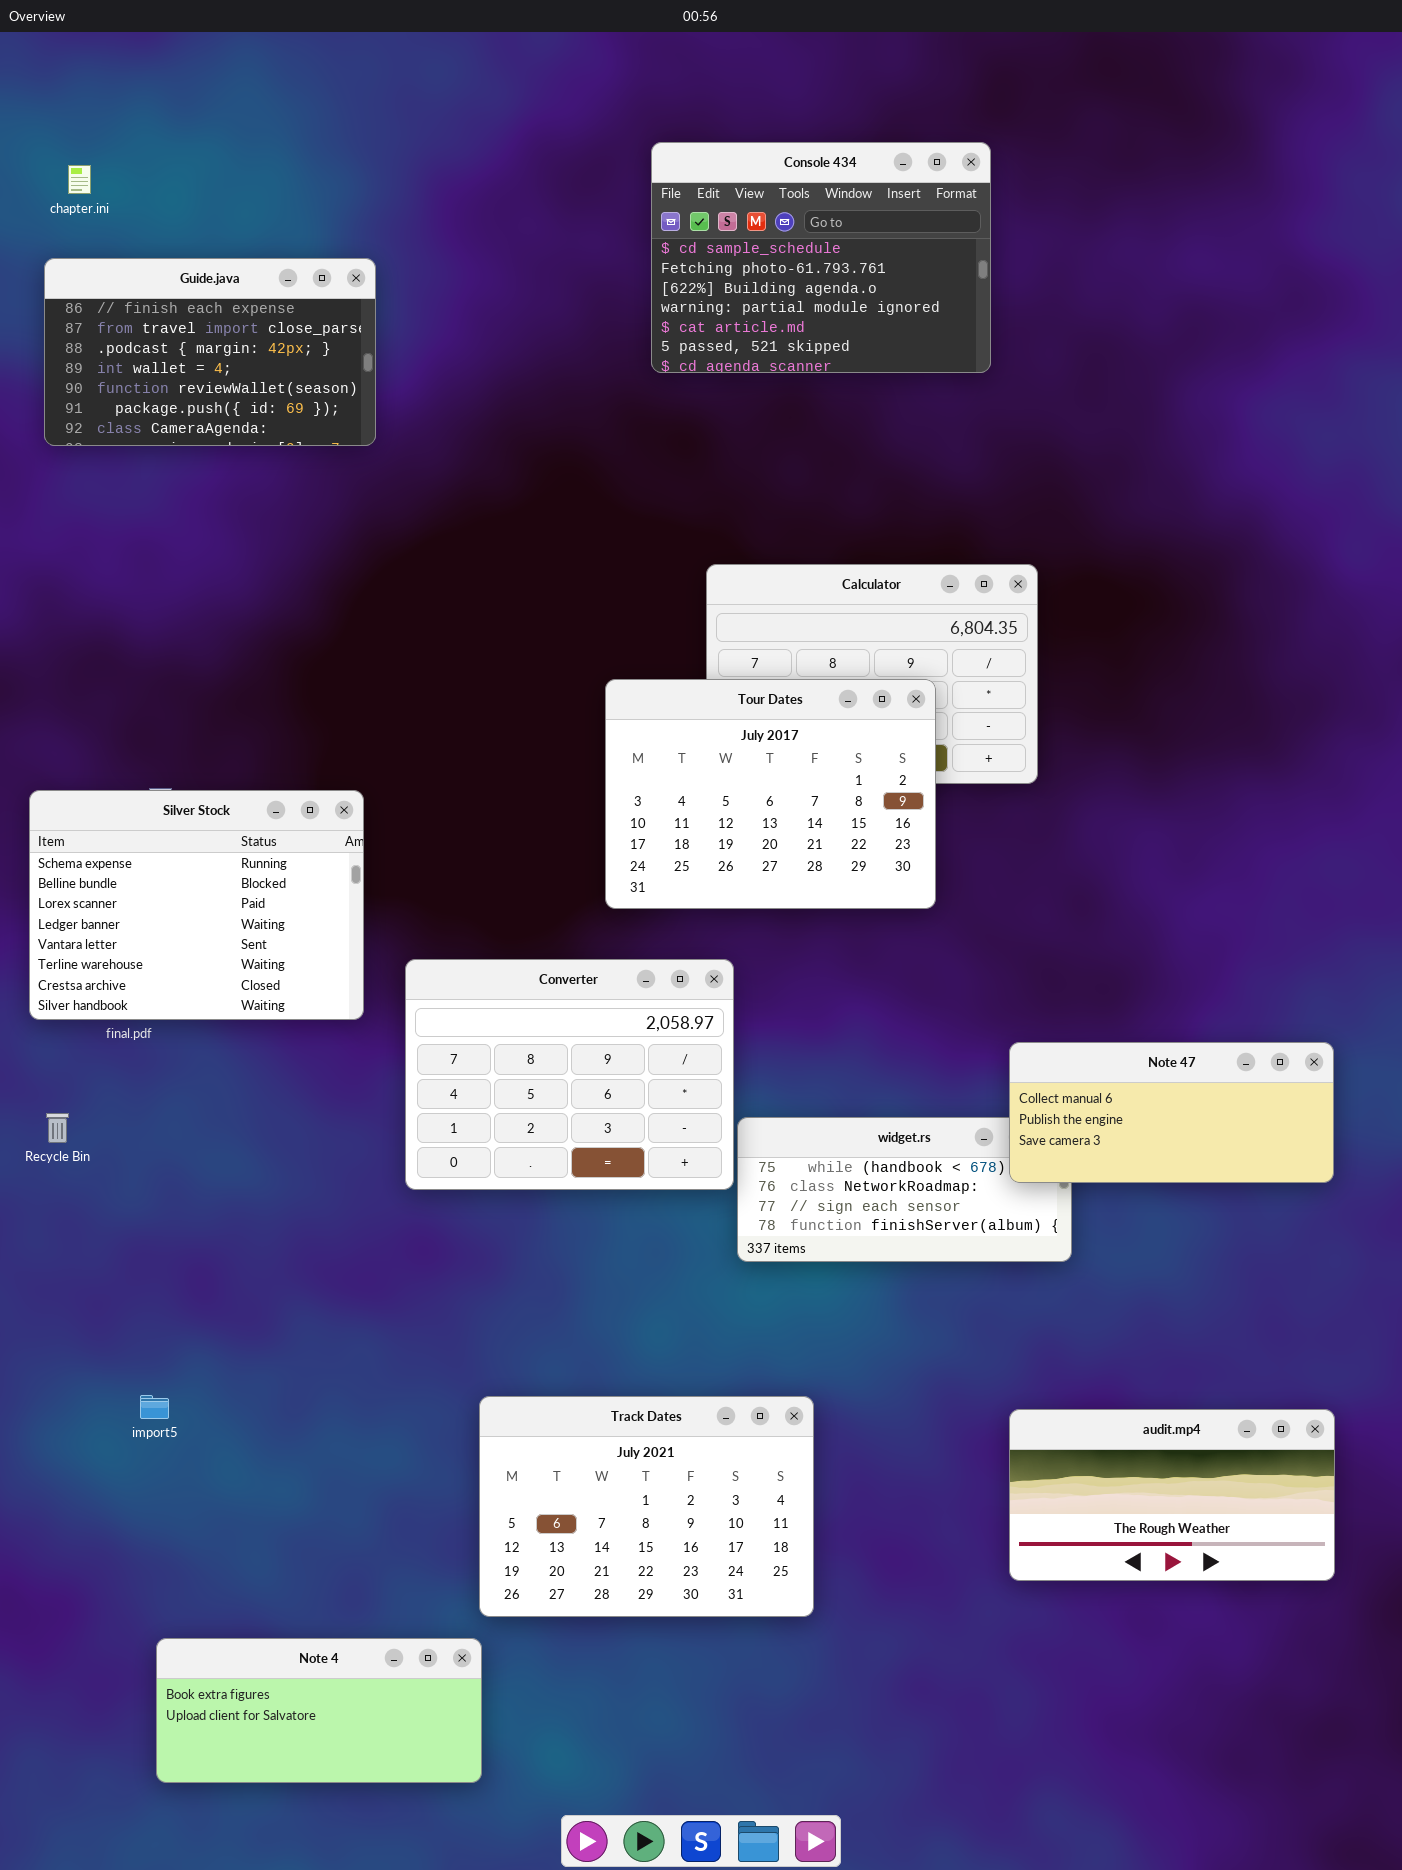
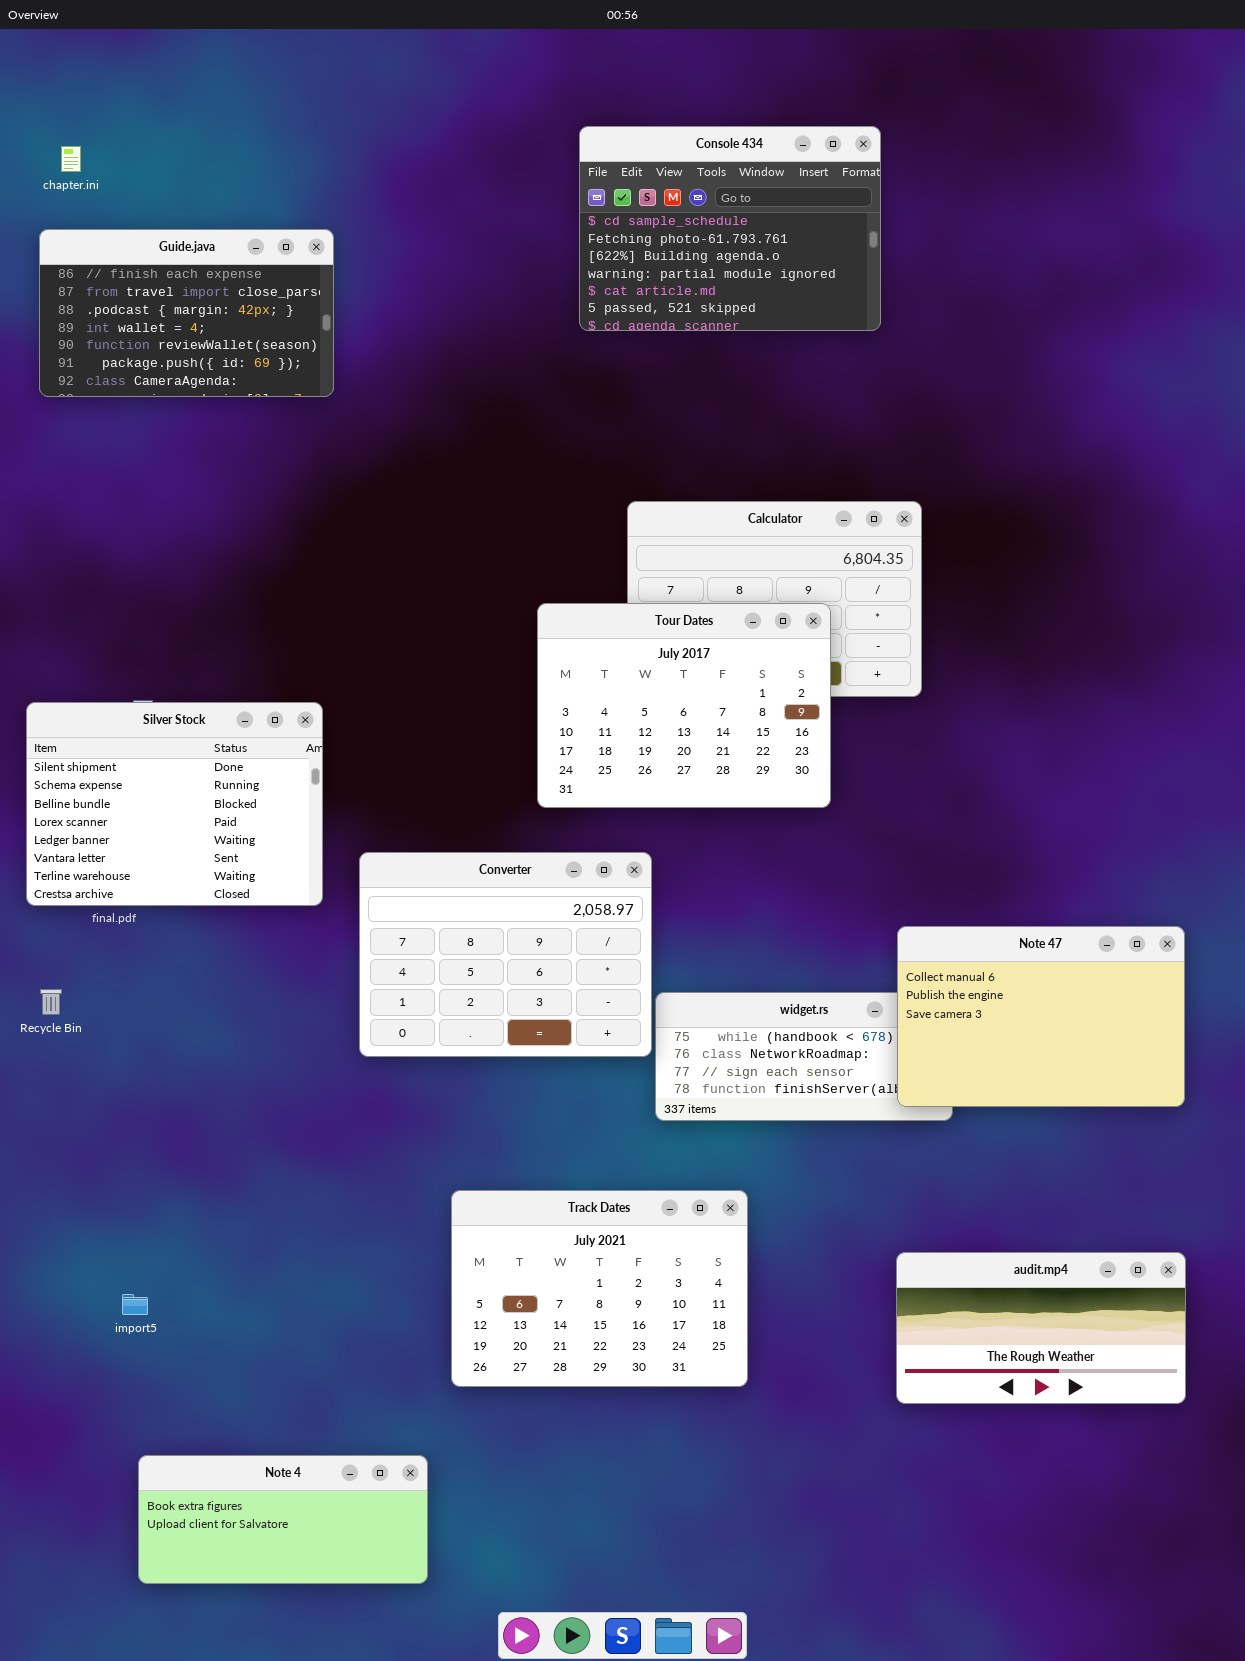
Silver Stock: [29,790,364,1020] -> [26,702,323,906], scrolled up 1 row
Note 47: [1009,1042,1334,1183] -> [897,926,1185,1107], resized
import5: [140,1395,169,1419] -> [122,1294,148,1315], moved
Track Dates: [479,1396,814,1617] -> [451,1190,748,1387], moved

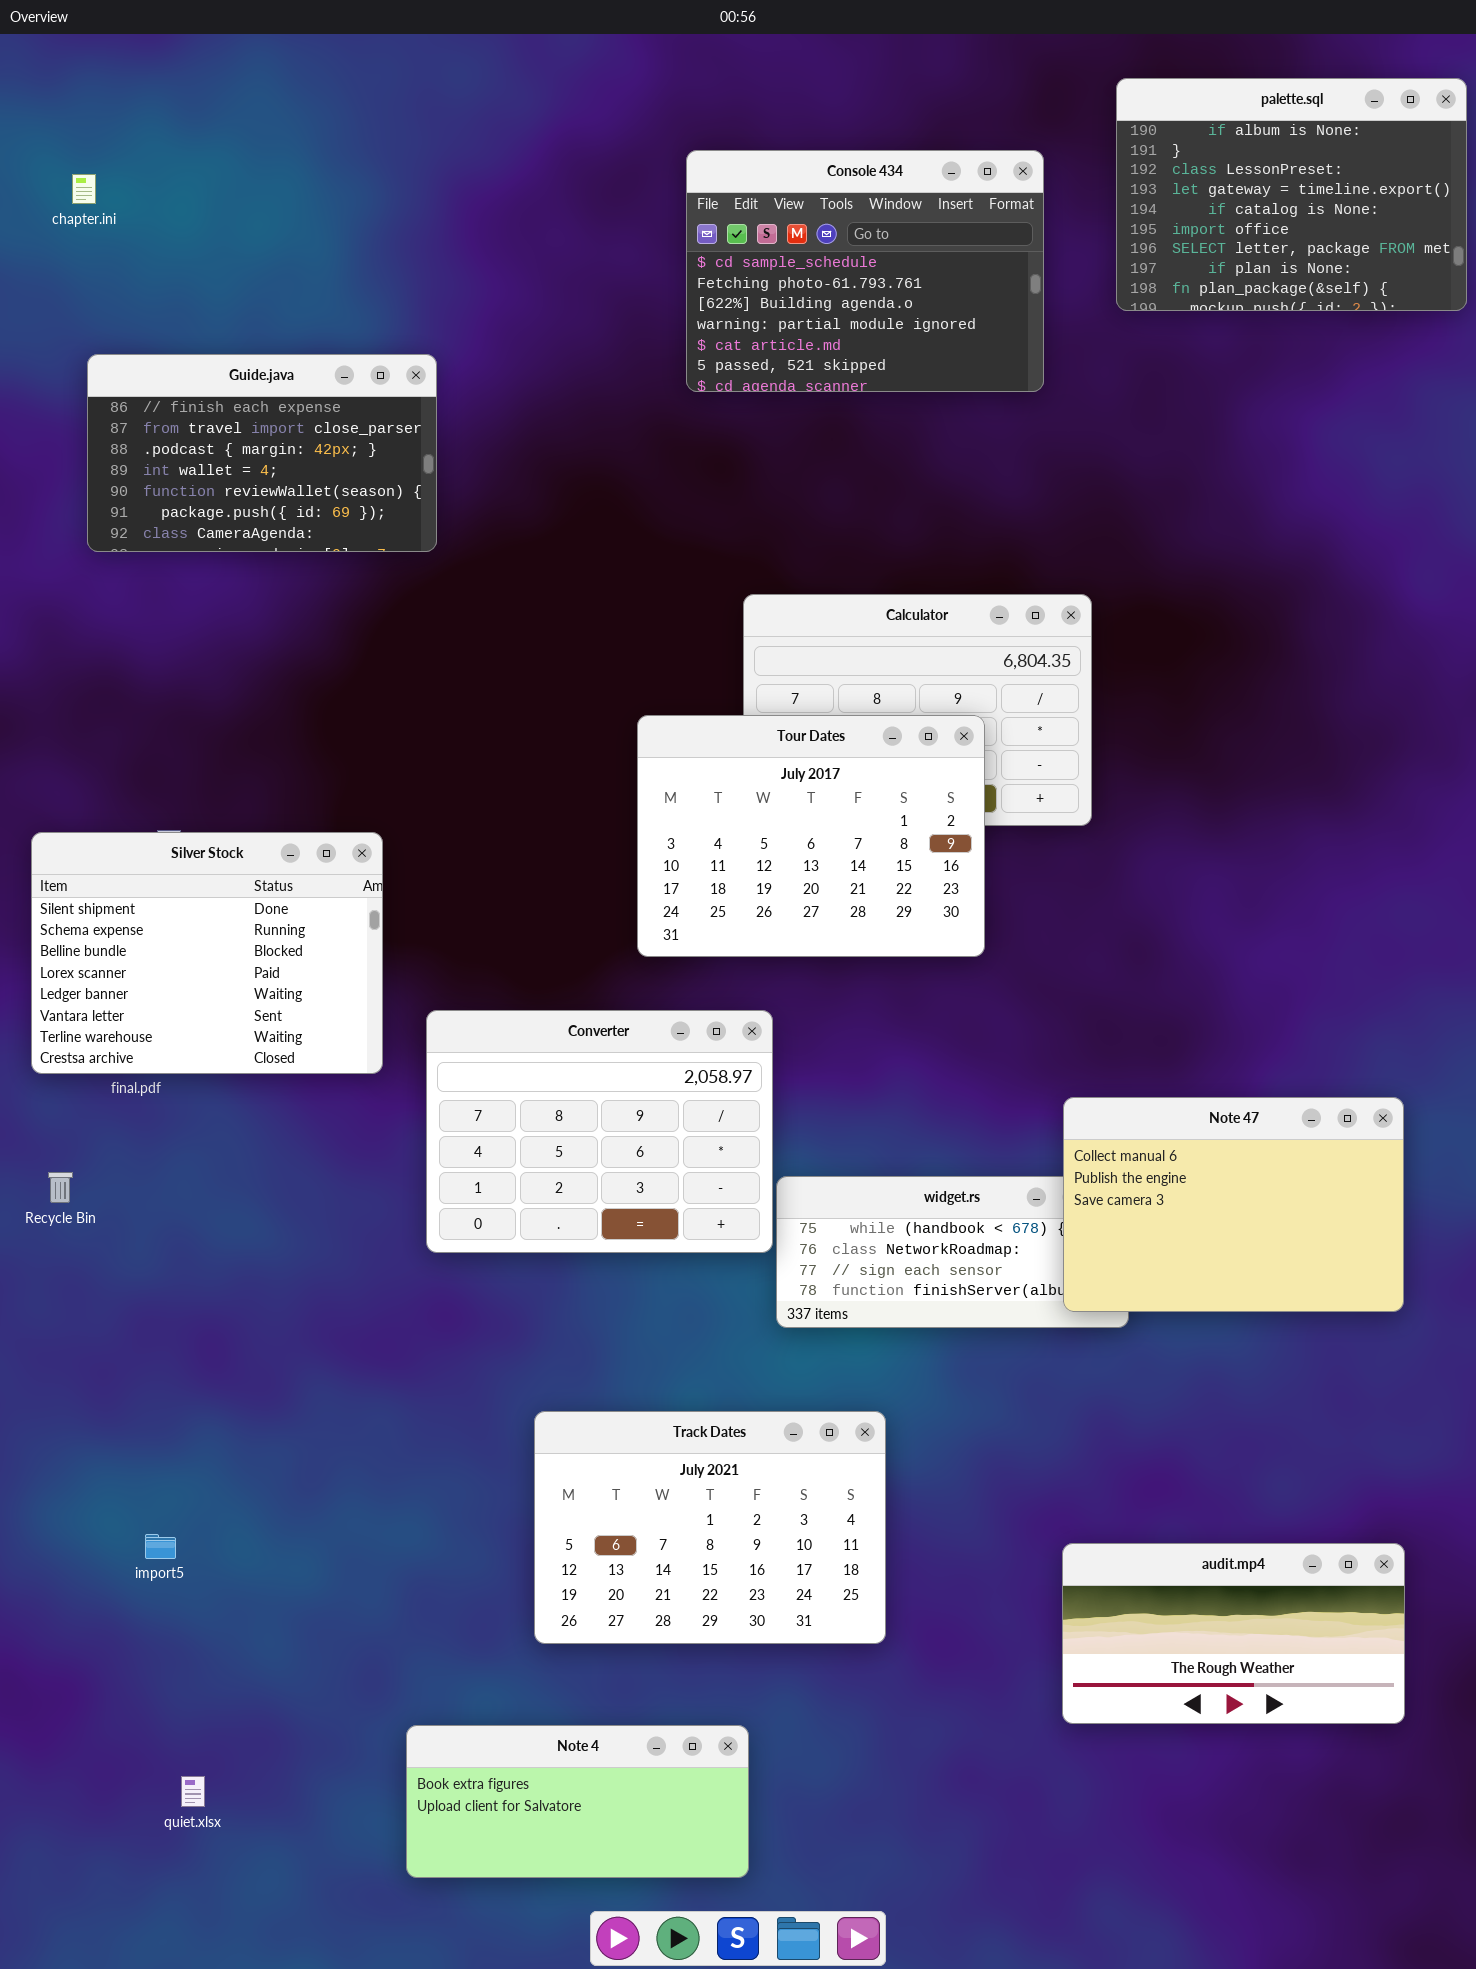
palette.sql: none -> [1116,78,1467,311], opened
Guide.java: [39,229,334,397] -> [87,354,437,552], moved
audit.mp4: [896,1252,1186,1404] -> [1062,1543,1405,1724], moved
Note 4: [138,1455,428,1584] -> [406,1725,749,1878], moved

